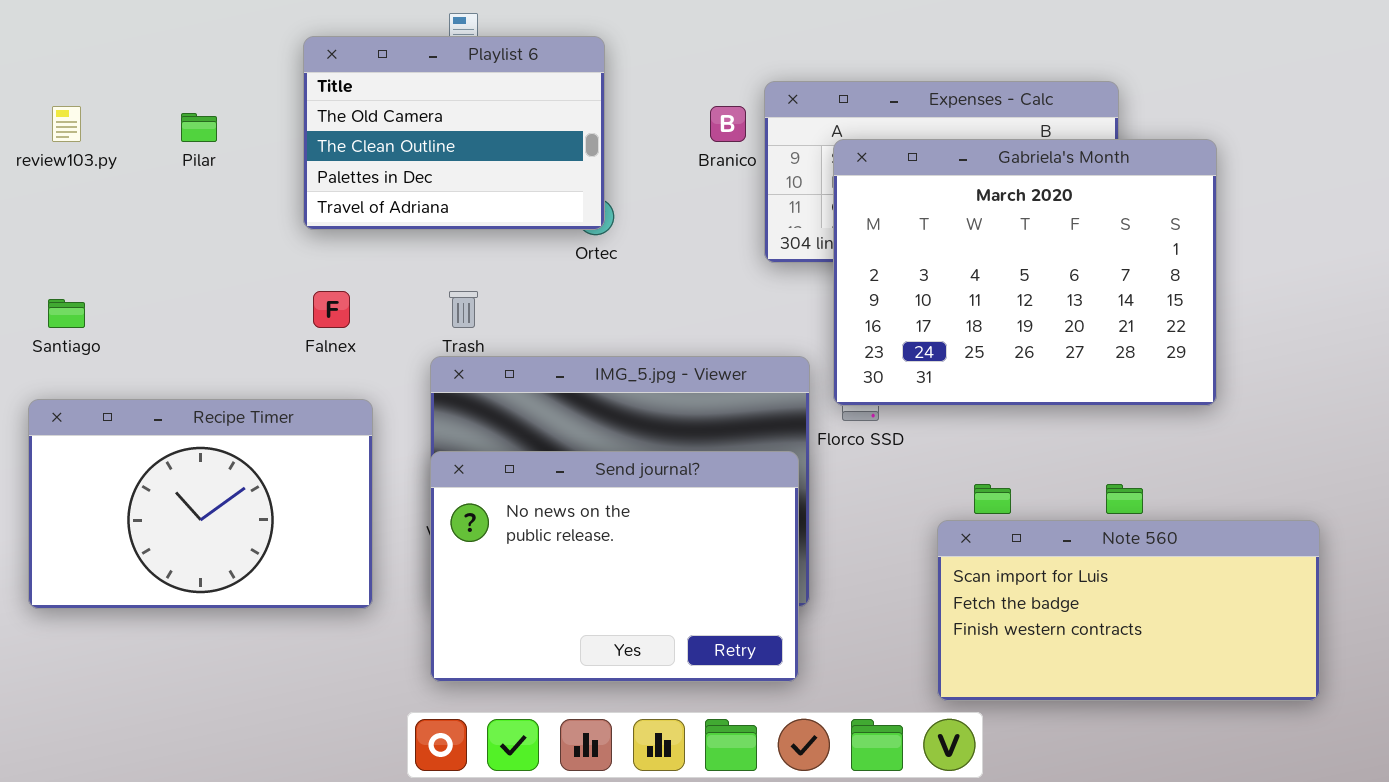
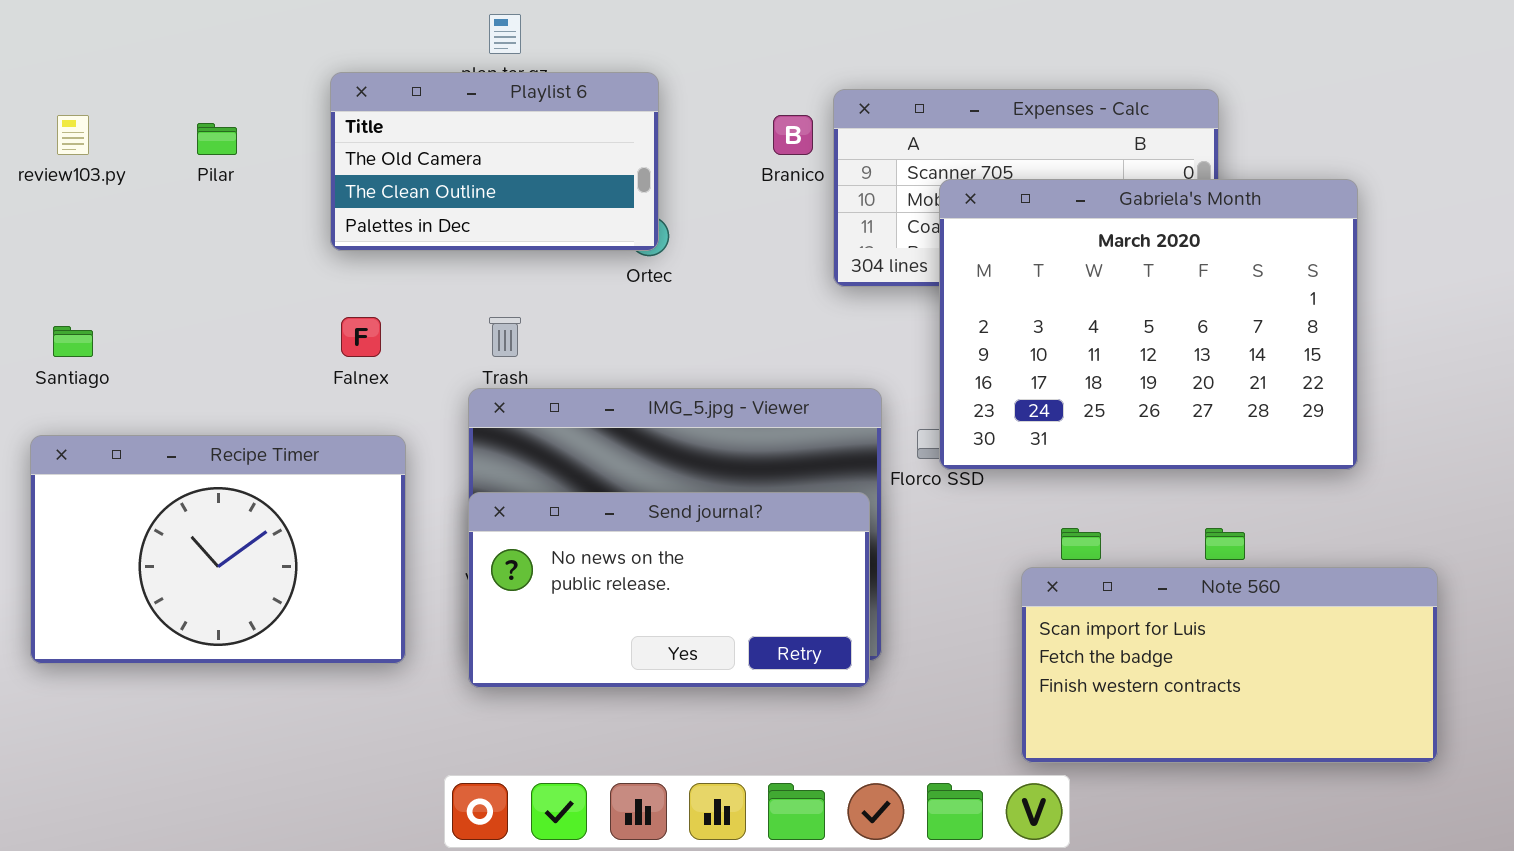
Playlist 6: [303,36,605,230] -> [330,72,659,251], resized
Gabriela's Month: [833,139,1217,406] -> [939,179,1358,470], moved
Send journal?: [430,451,799,682] -> [468,492,870,688], resized

